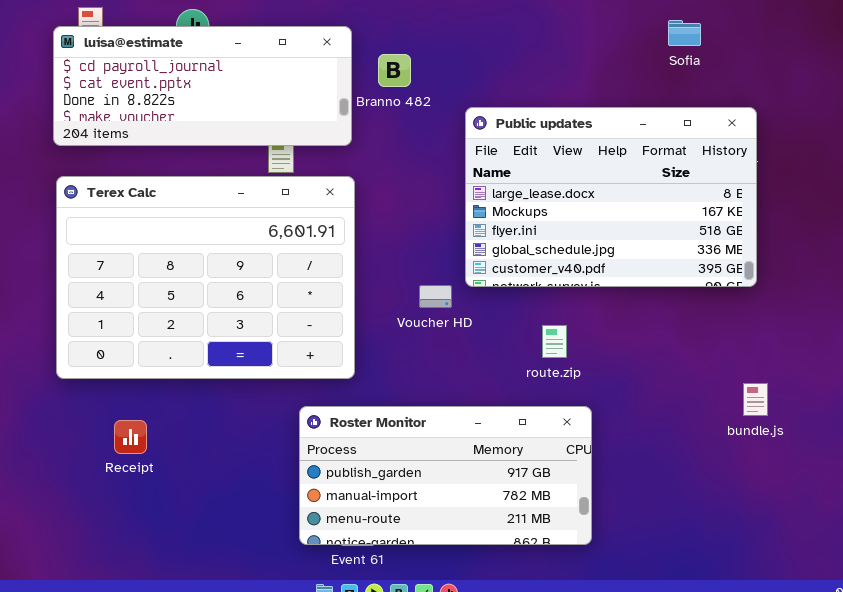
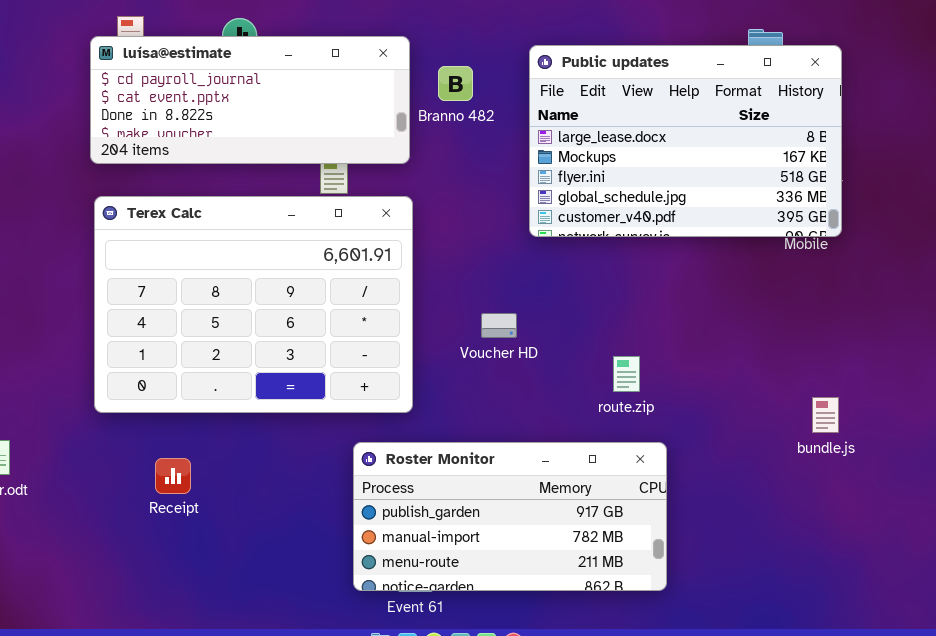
Public updates: [465,107,757,287] -> [529,45,842,237], moved
bundle.js: [743,383,768,416] -> [812,397,839,433], moved

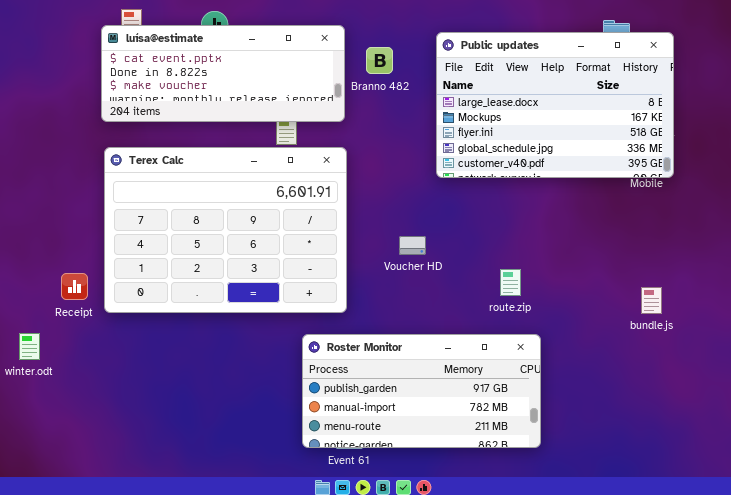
luísa@estimate: [90,36,410,164] -> [101,25,345,122], scrolled down 1 row
bundle.js: [812,397,839,433] -> [641,287,662,314], moved
Receipt: [155,458,191,494] -> [61,273,88,300], moved

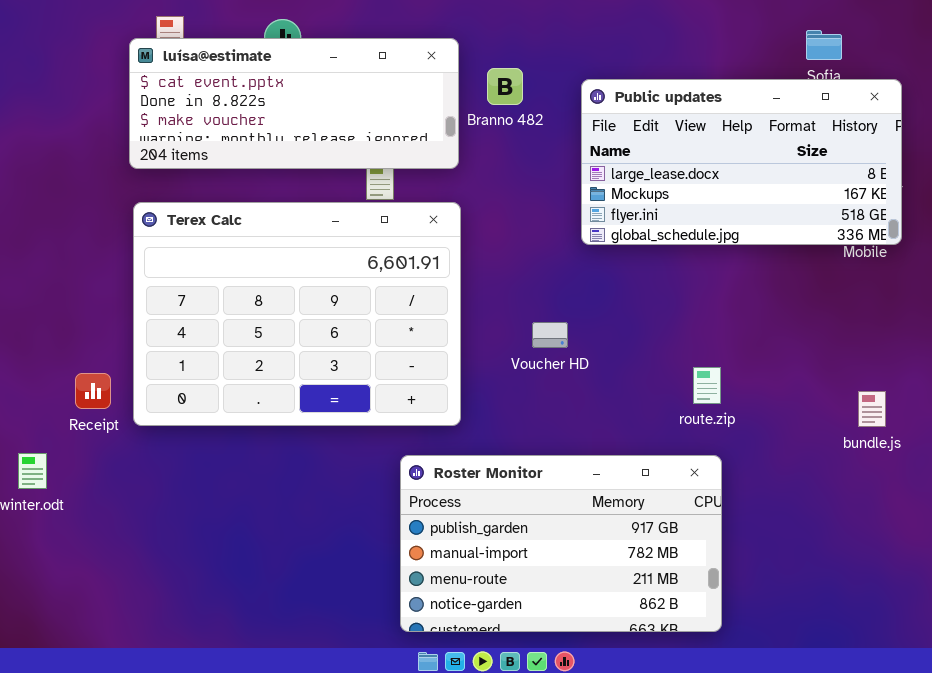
Public updates: [436,32,674,178] -> [581,79,902,245], resized
route.zip: [500,269,521,296] -> [693,367,721,404], moved
Roster Monitor: [302,334,541,448] -> [400,455,722,632], resized

